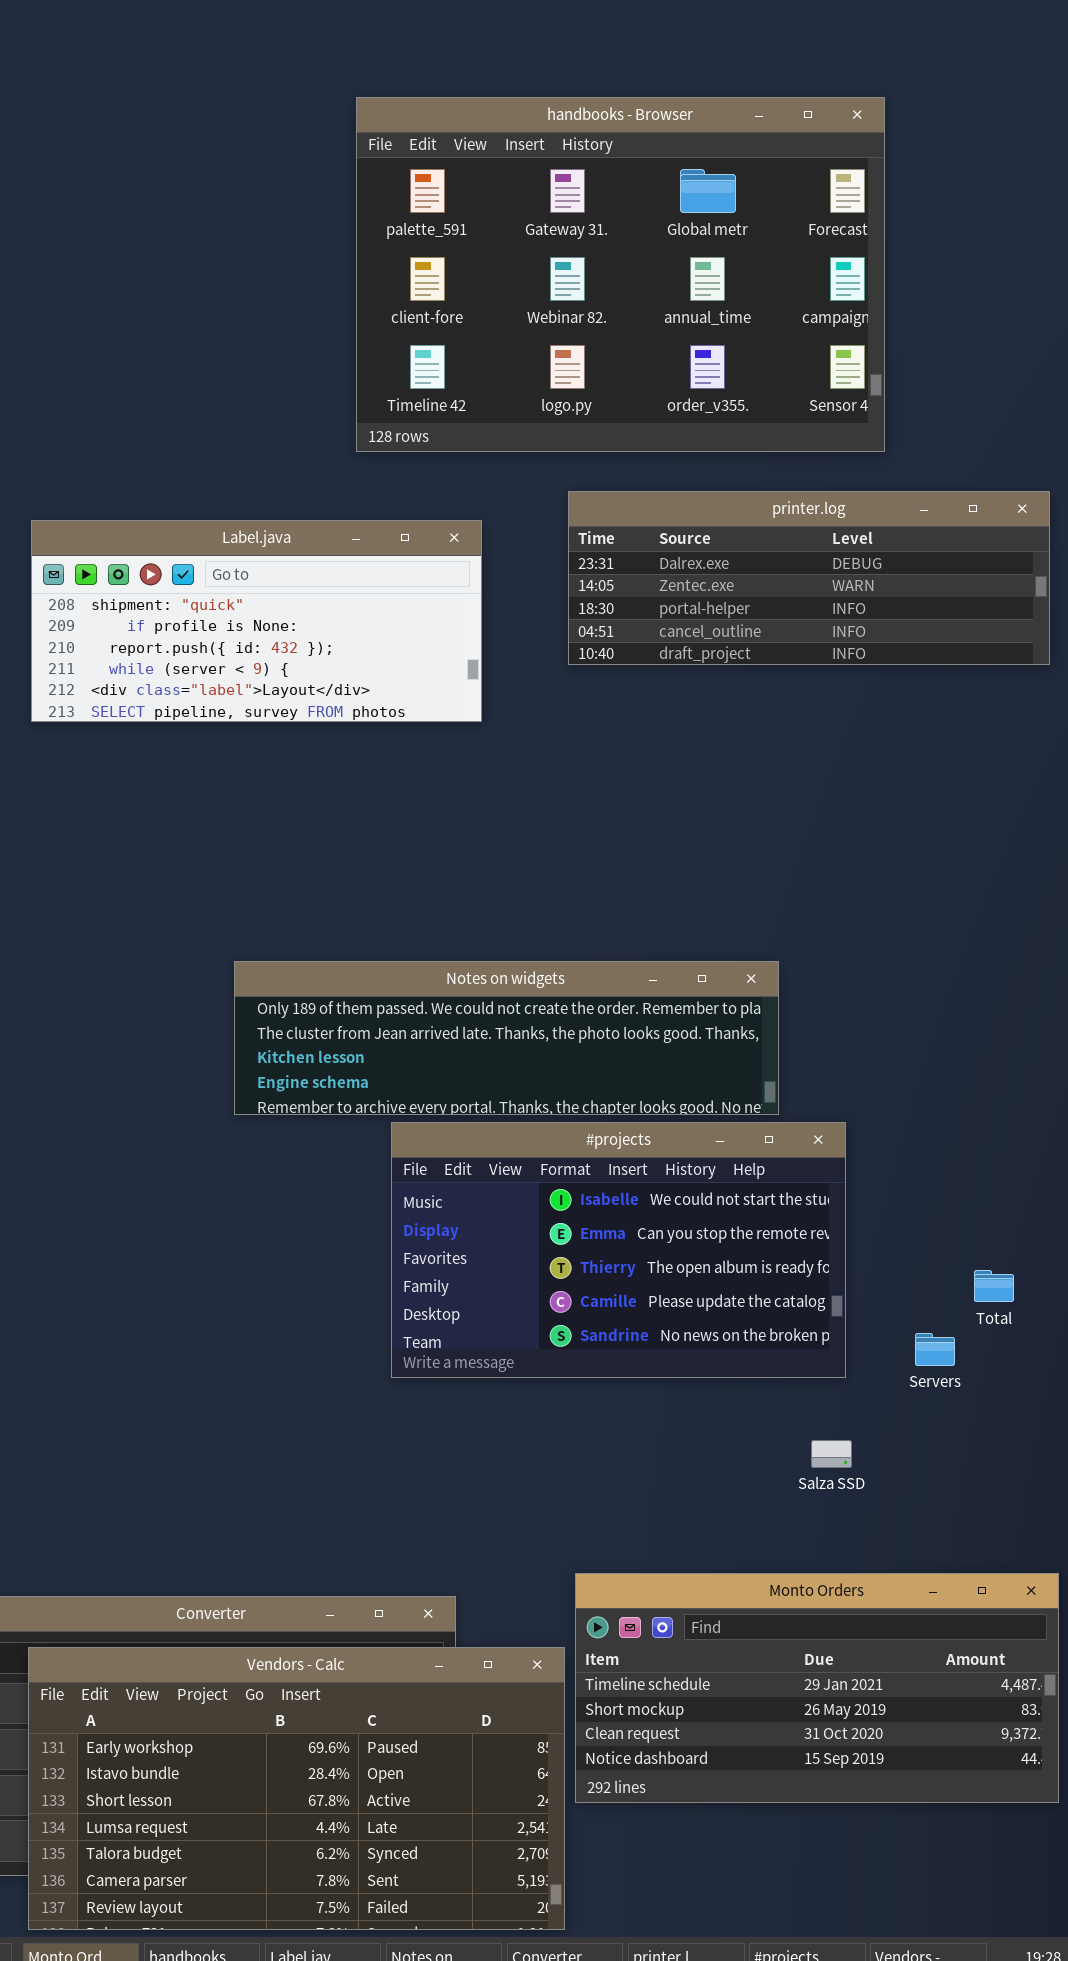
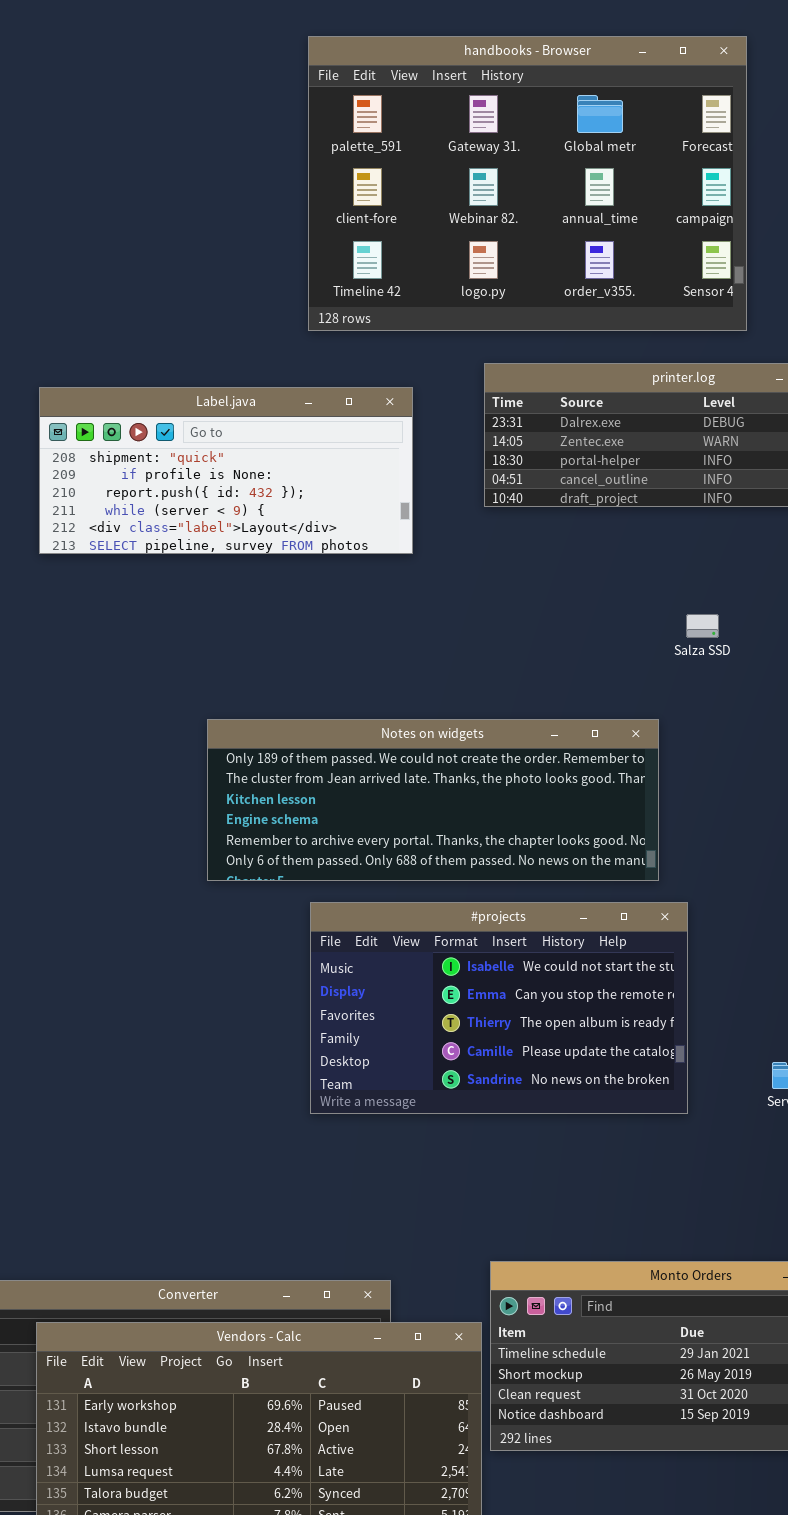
Notes on widgets: [234,961,779,1115] -> [207,719,659,881], resized
#projects: [391,1122,846,1378] -> [310,902,688,1114], moved
Salza SSD: [811,1440,852,1468] -> [686,614,719,638], moved

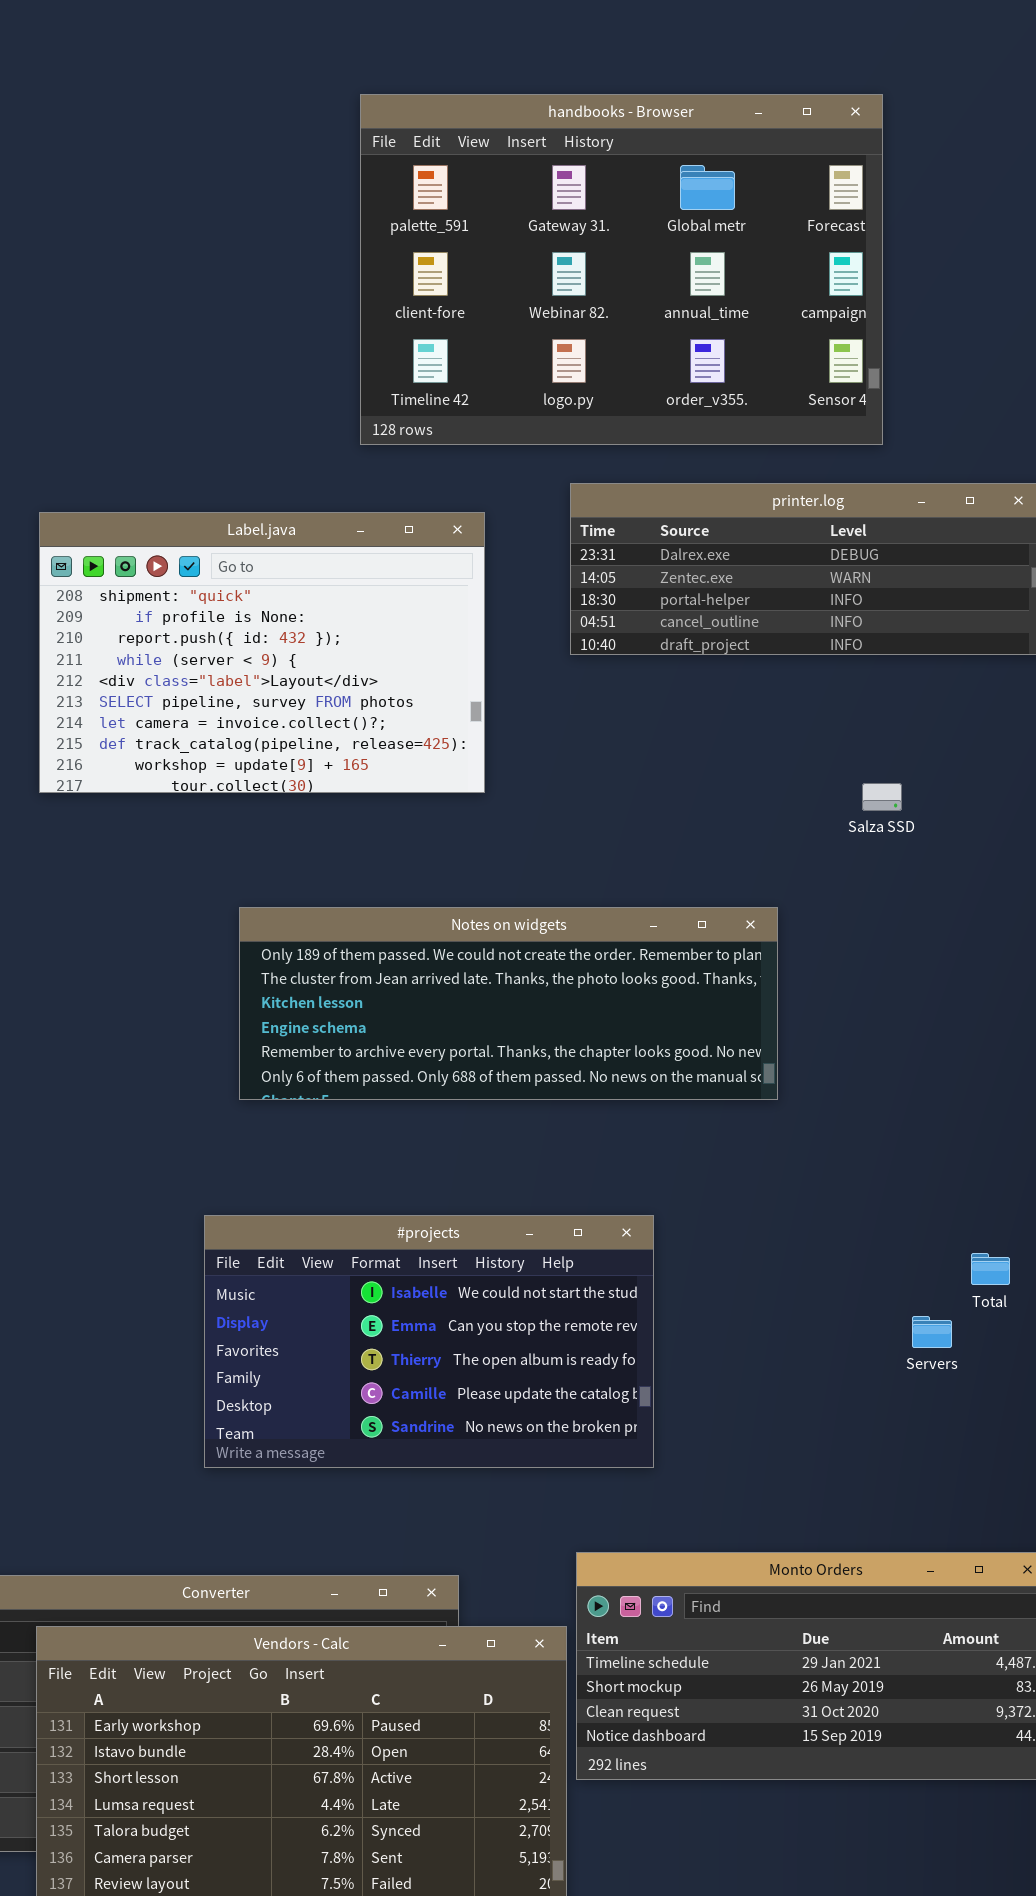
Label.java: [39,387,413,554] -> [39,512,485,793], resized
Salza SSD: [686,614,719,638] -> [862,783,902,811], moved
#projects: [310,902,688,1114] -> [204,1215,654,1468], moved

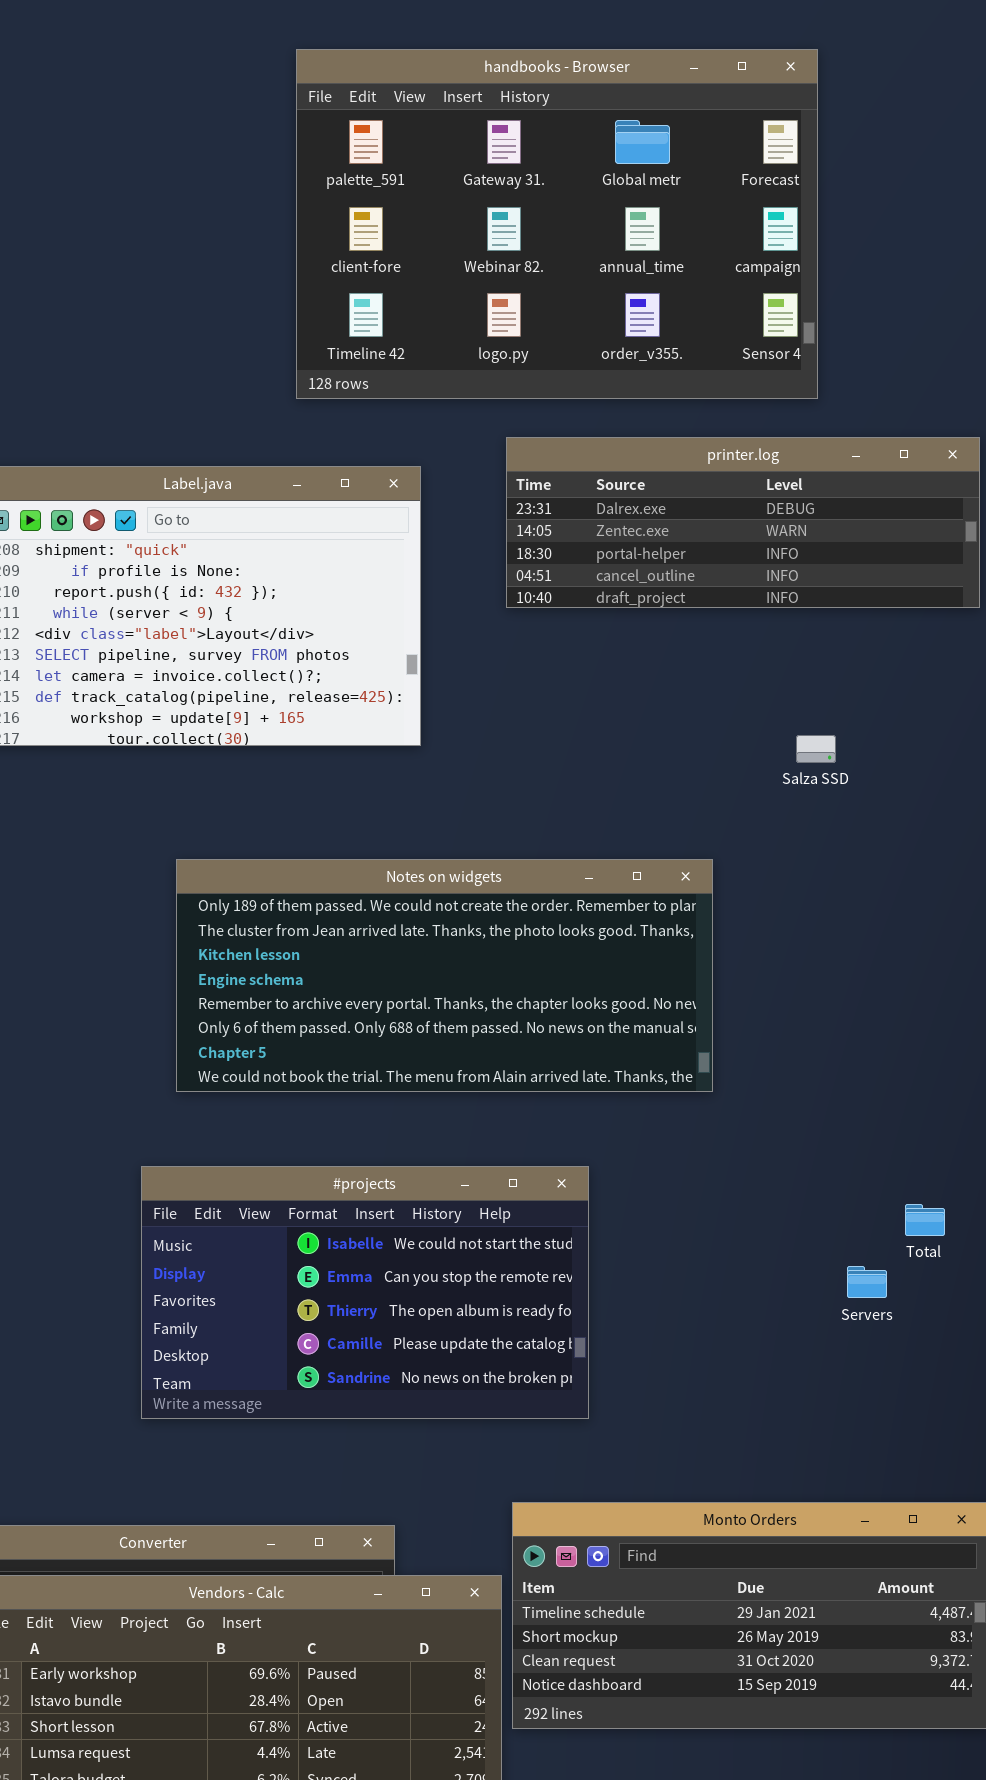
Notes on widgets: [239,907,778,1100] -> [176,859,713,1092], resized

